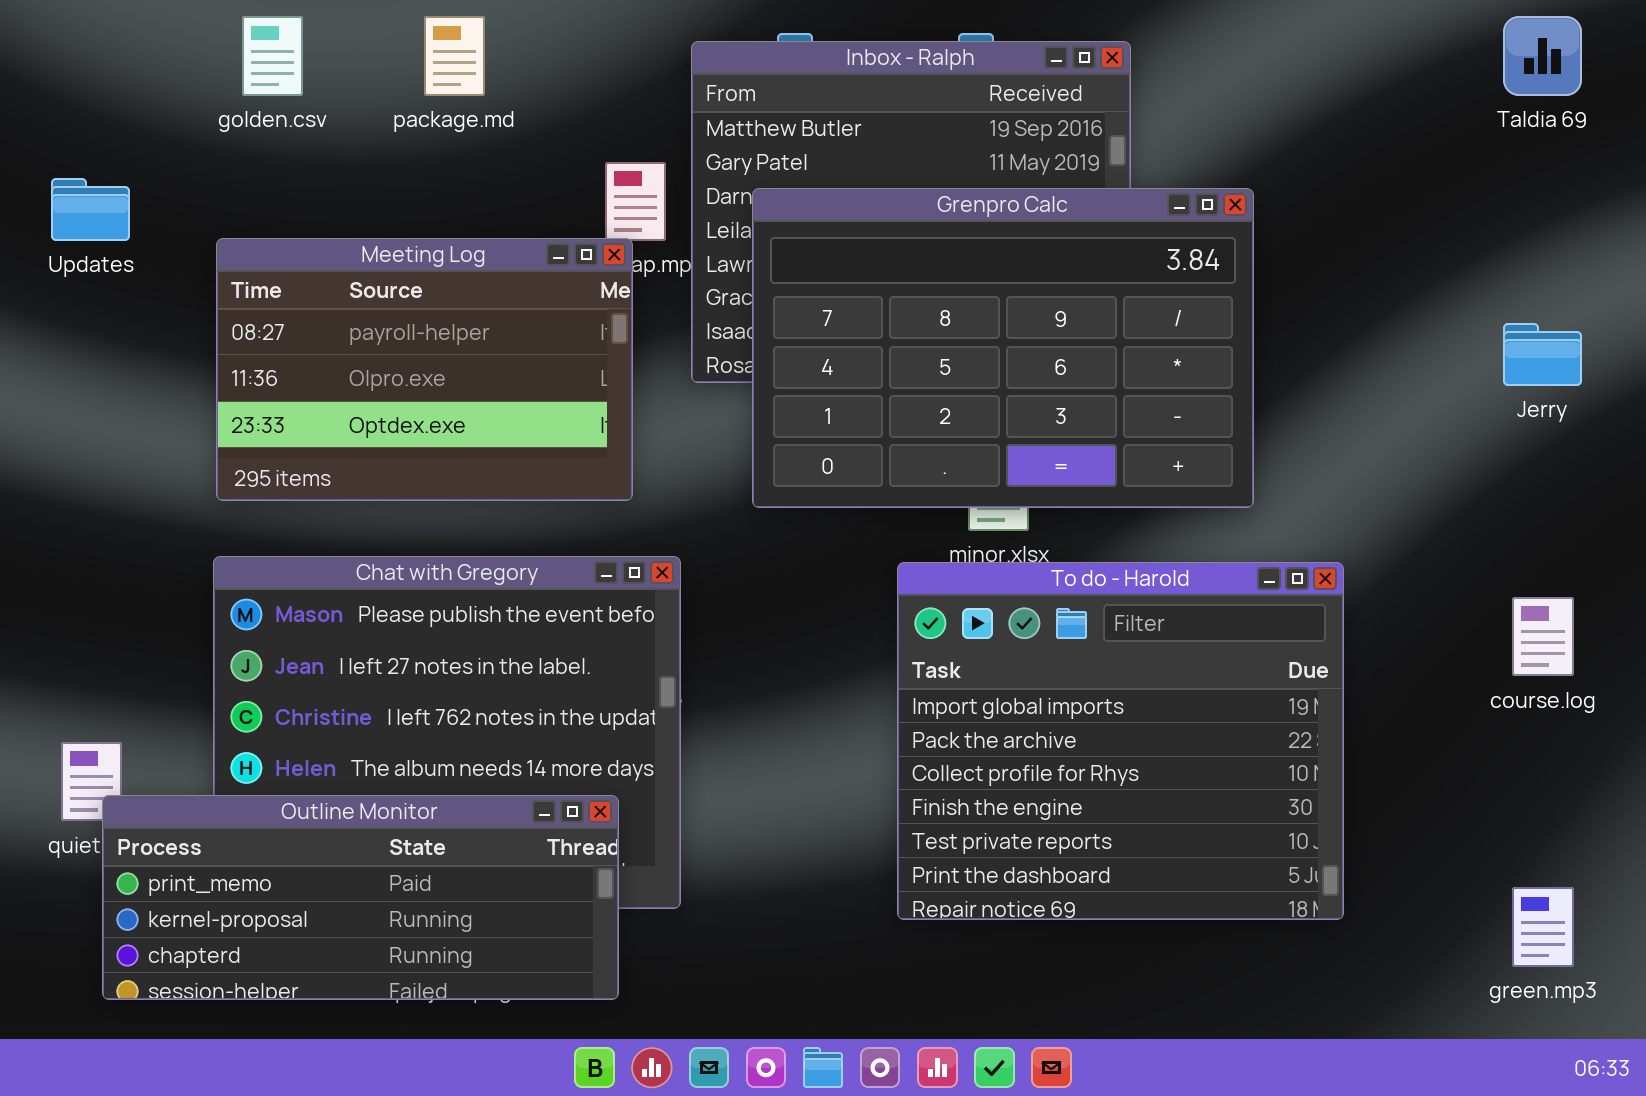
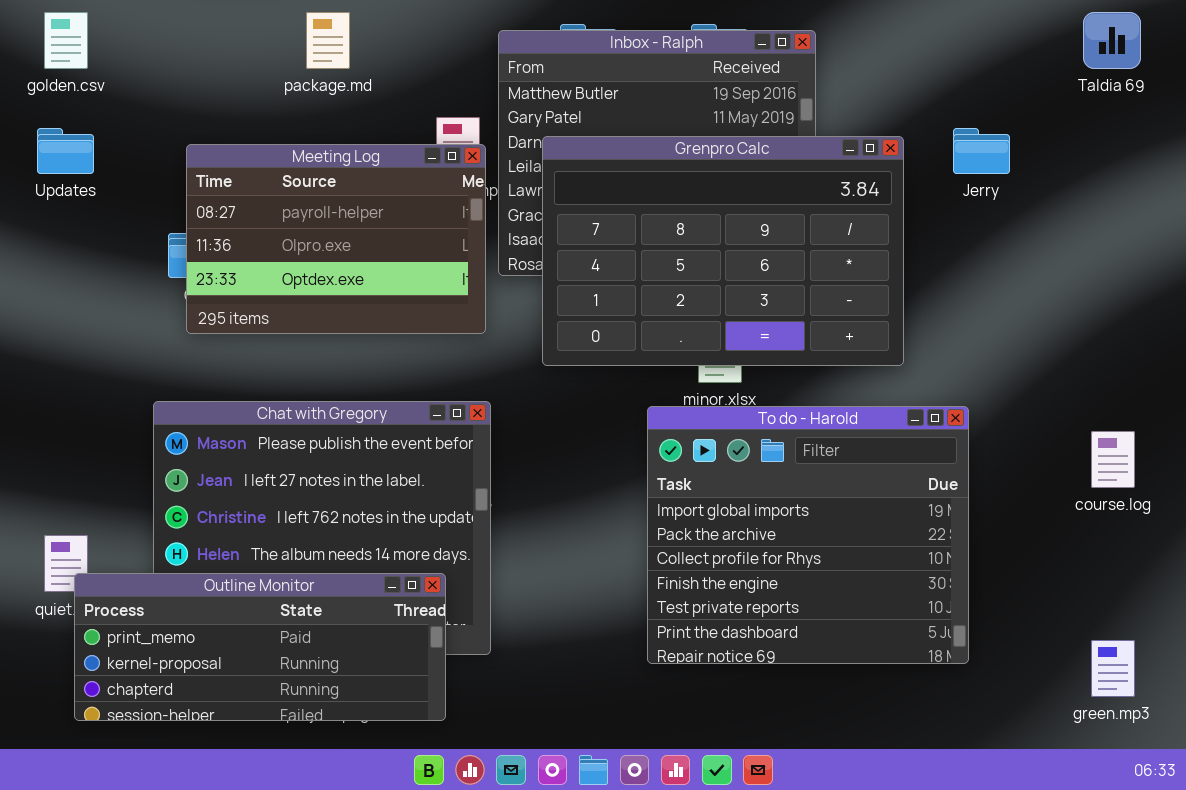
golden.csv: [242,16,303,96] -> [44,12,88,69], moved
Meeting Log: [216,238,633,501] -> [186,144,486,334], moved
Jerry: [1503,323,1582,386] -> [953,128,1010,174], moved

